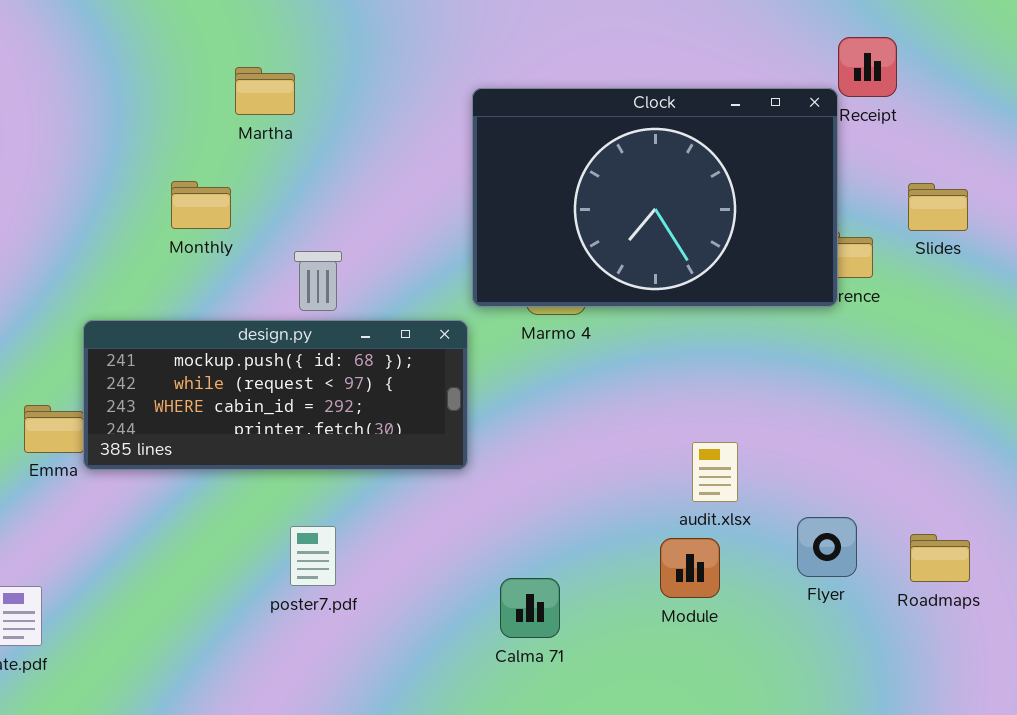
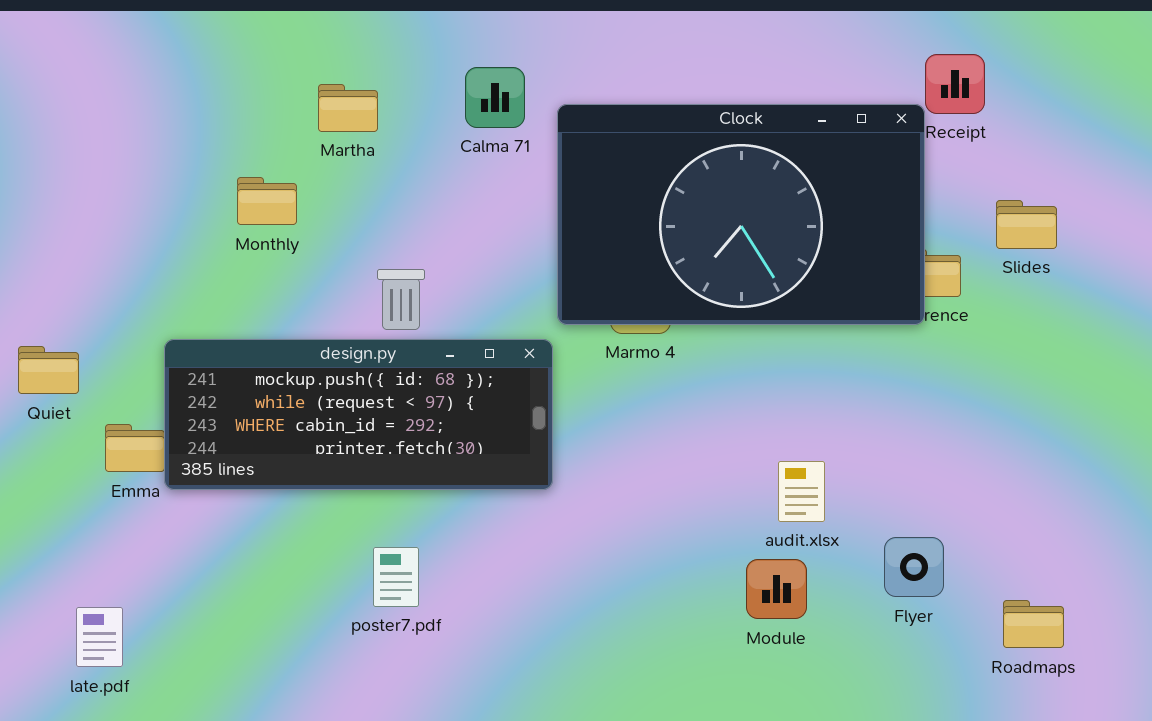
Monthly: [171,181,231,229] -> [237,177,297,225], moved
Roadmaps: [910,534,970,582] -> [1003,600,1064,648], moved
Calma 71: [500,578,560,638] -> [465,67,525,128], moved

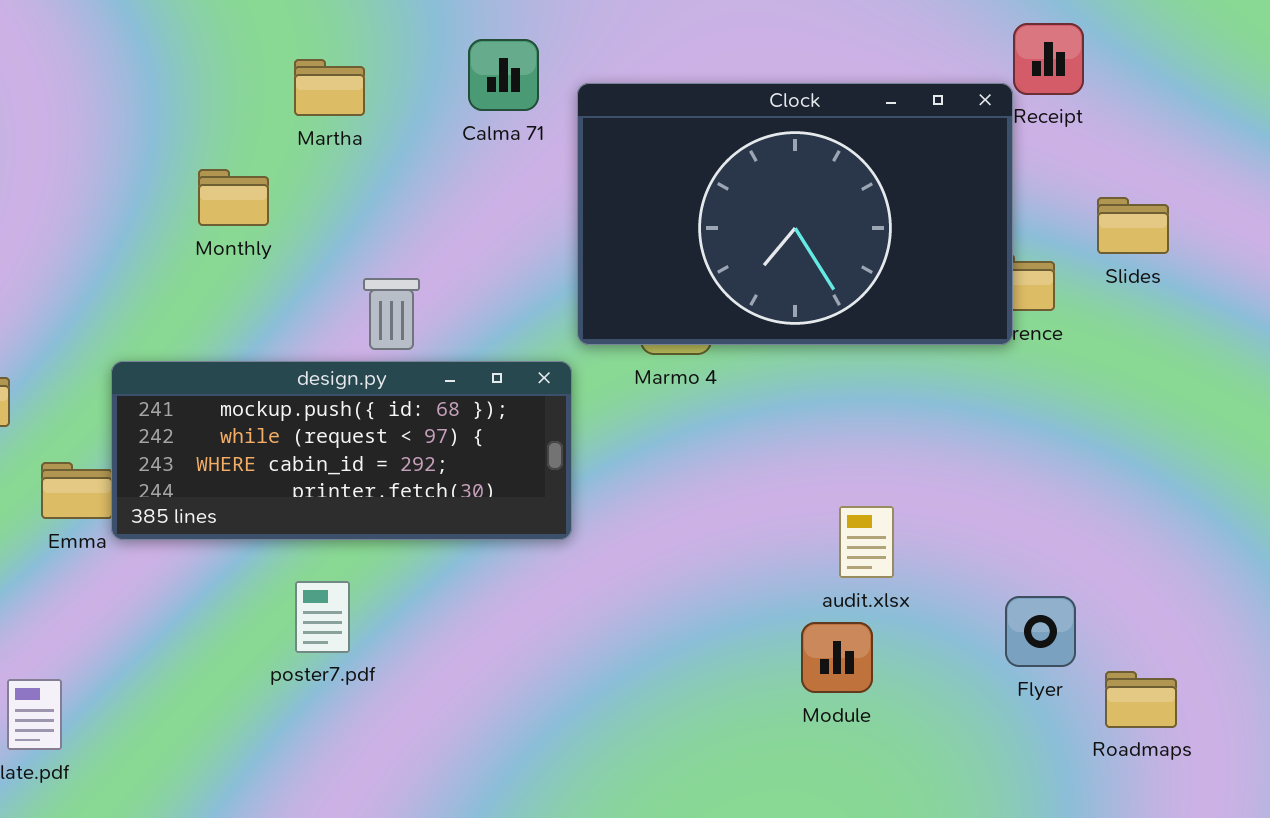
Flyer: [884,537,944,597] -> [1005,596,1076,667], moved
poster7.pdf: [373,547,419,607] -> [295,581,350,653], moved

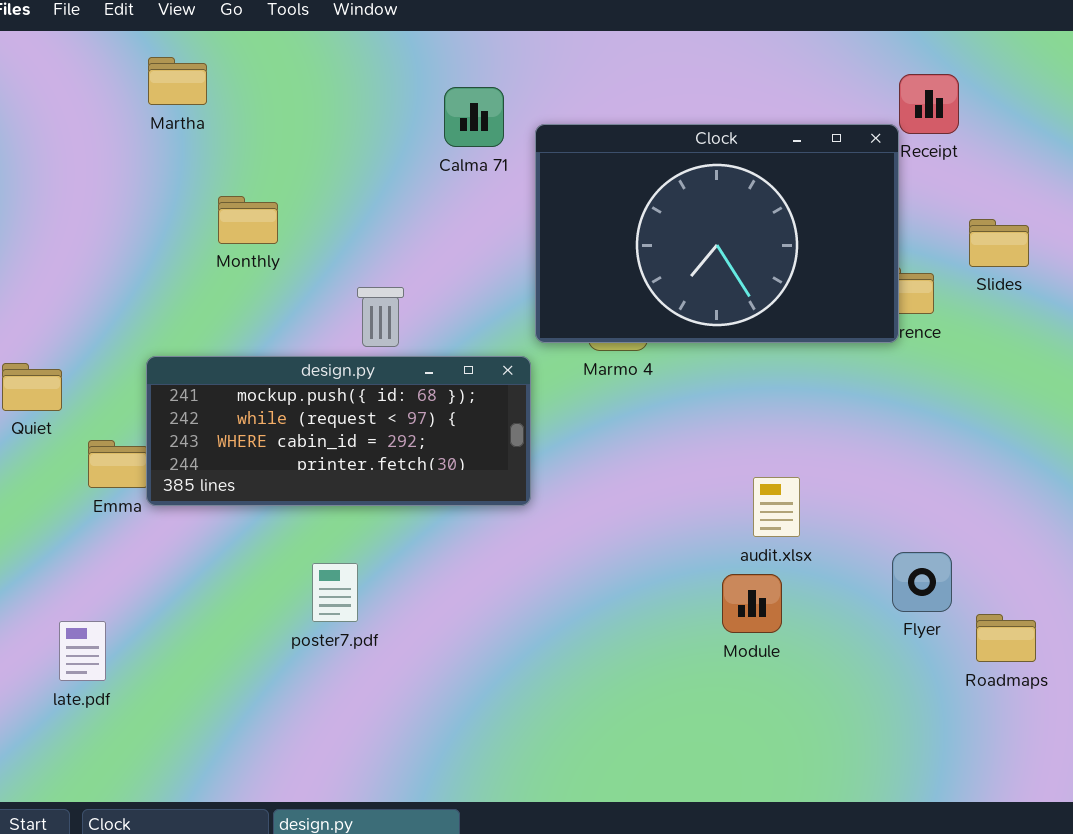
Martha: [294,59,365,116] -> [148,57,207,105], moved
poster7.pdf: [295,581,350,653] -> [312,563,358,622], moved

